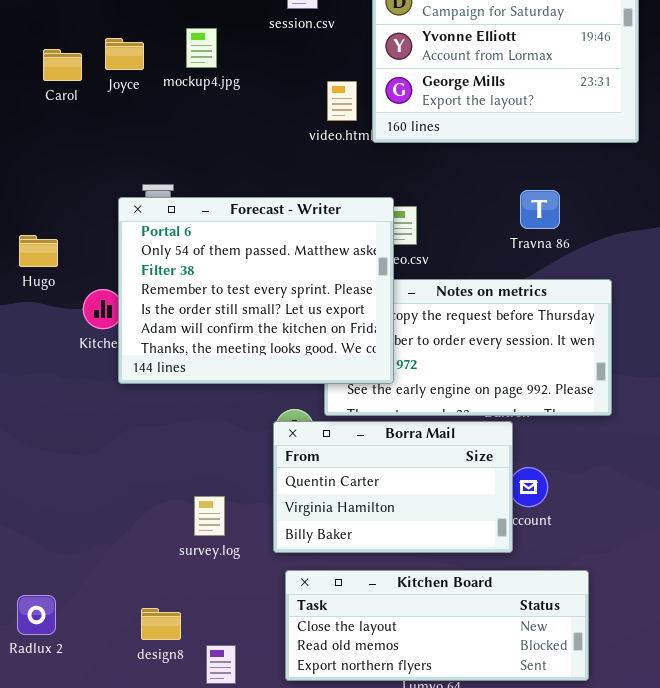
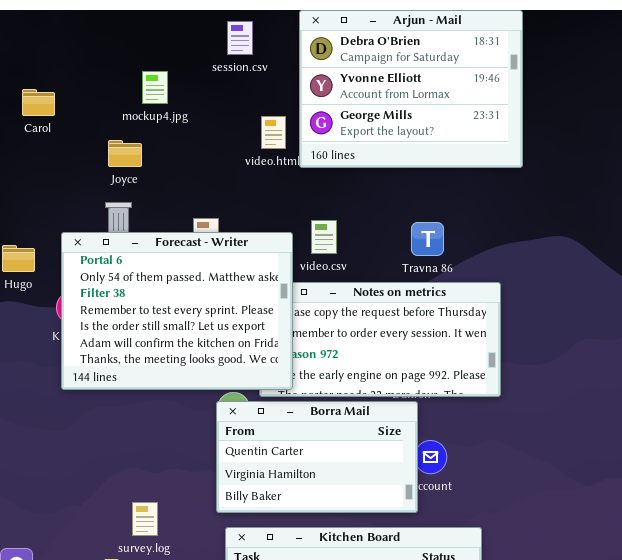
Joyce: [105,38,144,70] -> [108,140,142,167], moved
Travna 86: [520,190,560,229] -> [411,222,444,256], moved
Forecast - Writer: [118,197,394,384] -> [61,232,293,390], moved
survey.log: [194,496,225,536] -> [132,502,158,536], moved

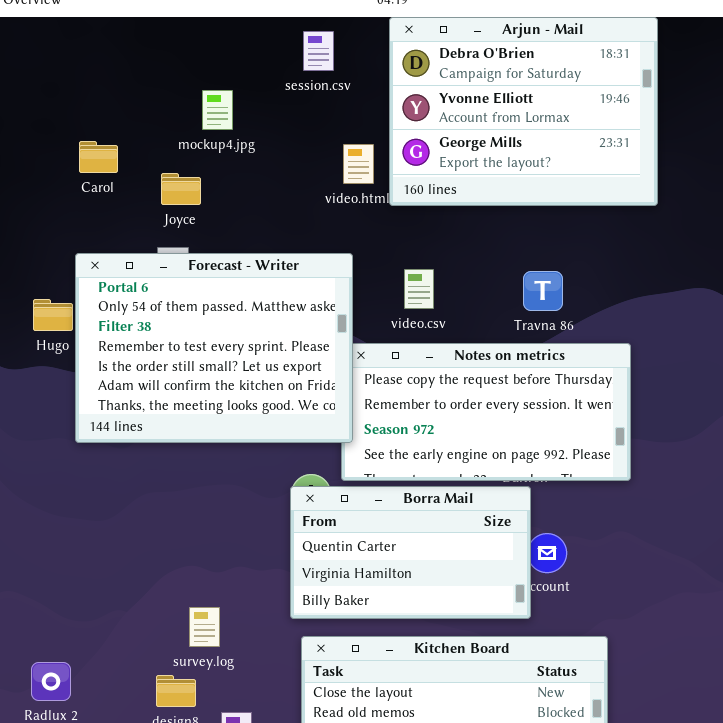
Carol: [22,89,55,116] -> [79,141,118,173], moved
Forecast - Writer: [61,232,293,390] -> [75,253,353,443], moved

